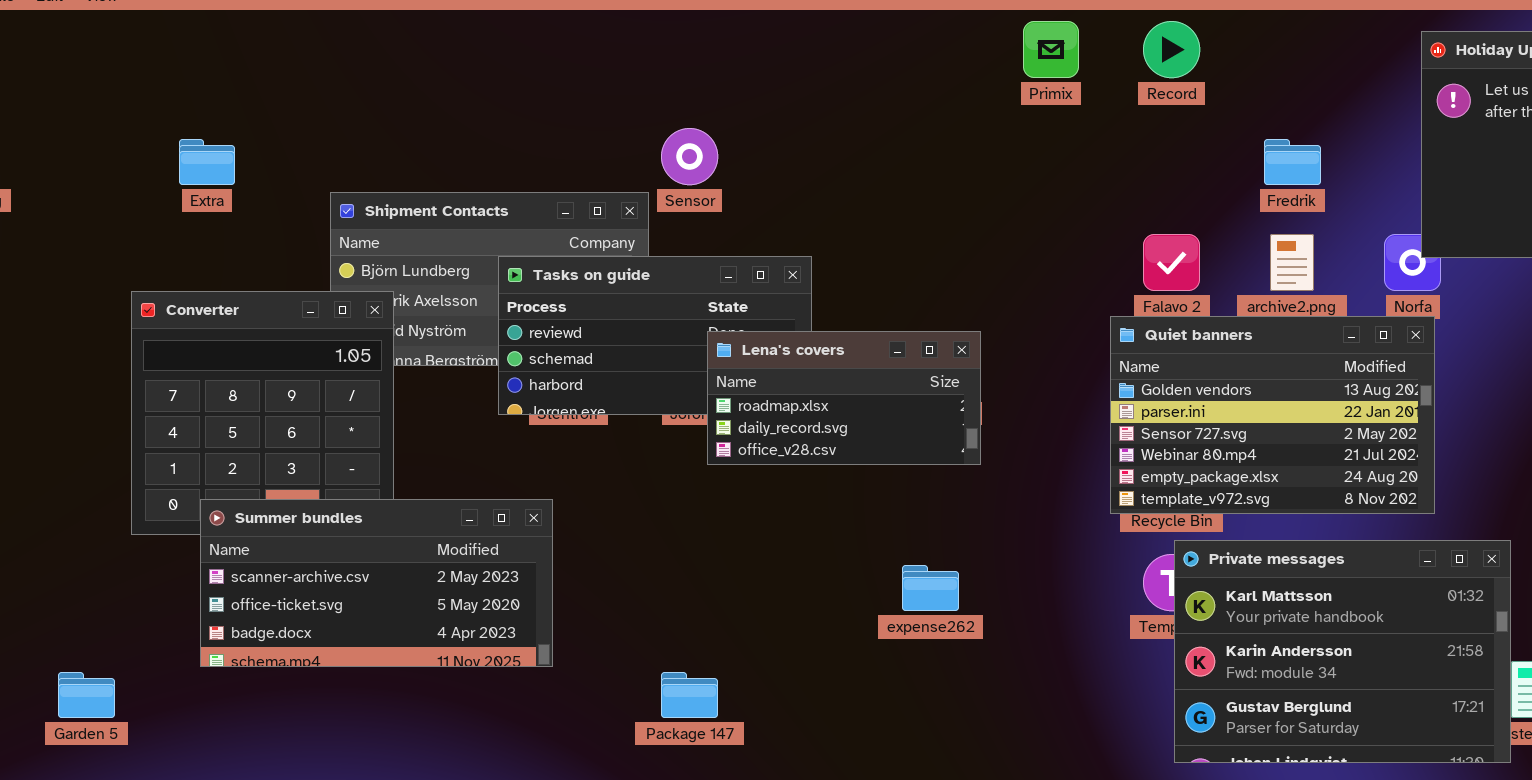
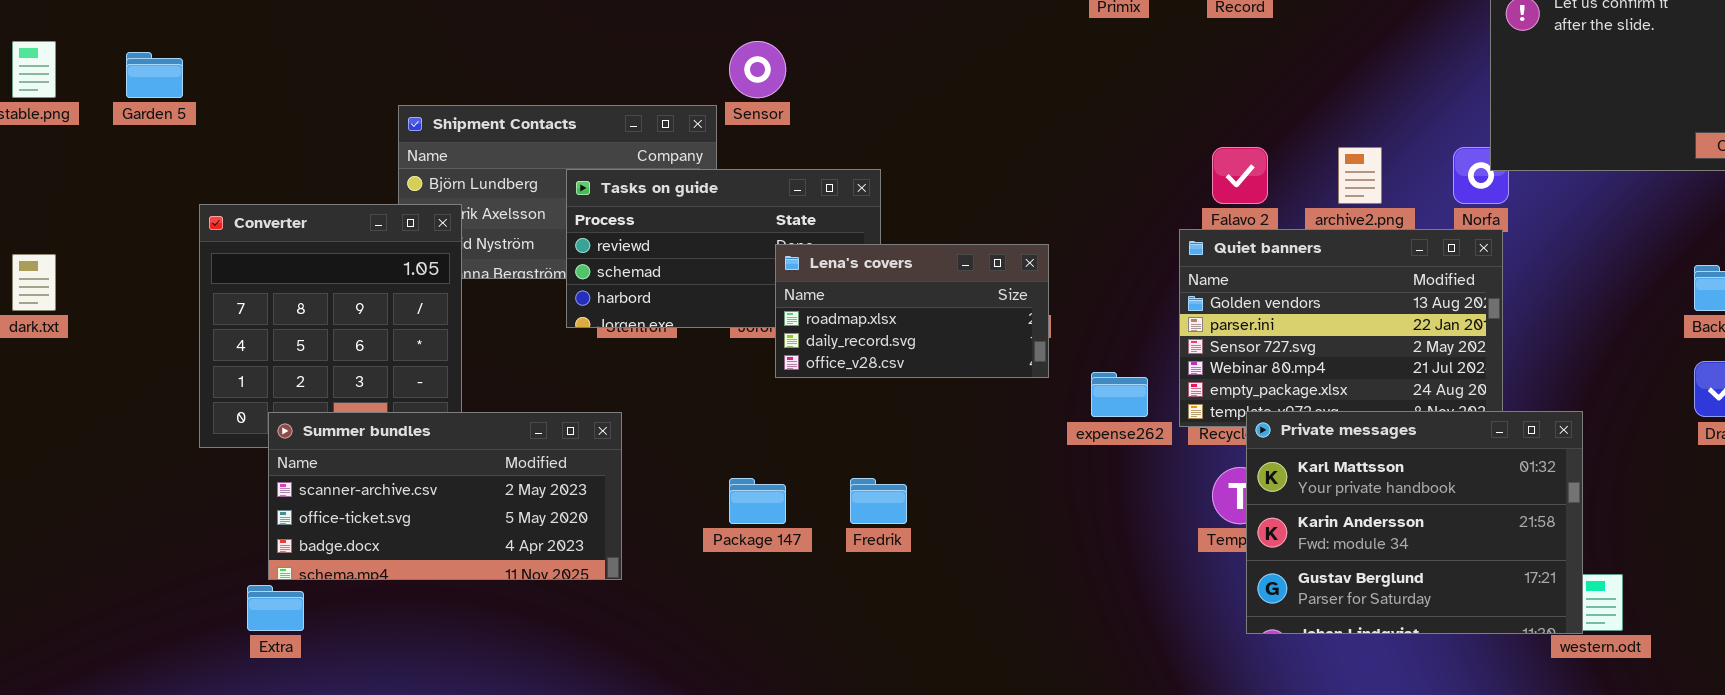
Extra: [179,139,235,185] -> [247,585,304,631], moved
Fredrik: [1264,139,1321,185] -> [850,478,907,524], moved
Private messages: [1174,540,1511,763] -> [1246,411,1583,634], moved
expense262: [902,565,959,611] -> [1091,372,1148,417], moved
Garden 5: [58,672,115,718] -> [126,52,183,98], moved
Package 147: [661,672,718,718] -> [729,478,786,524], moved

